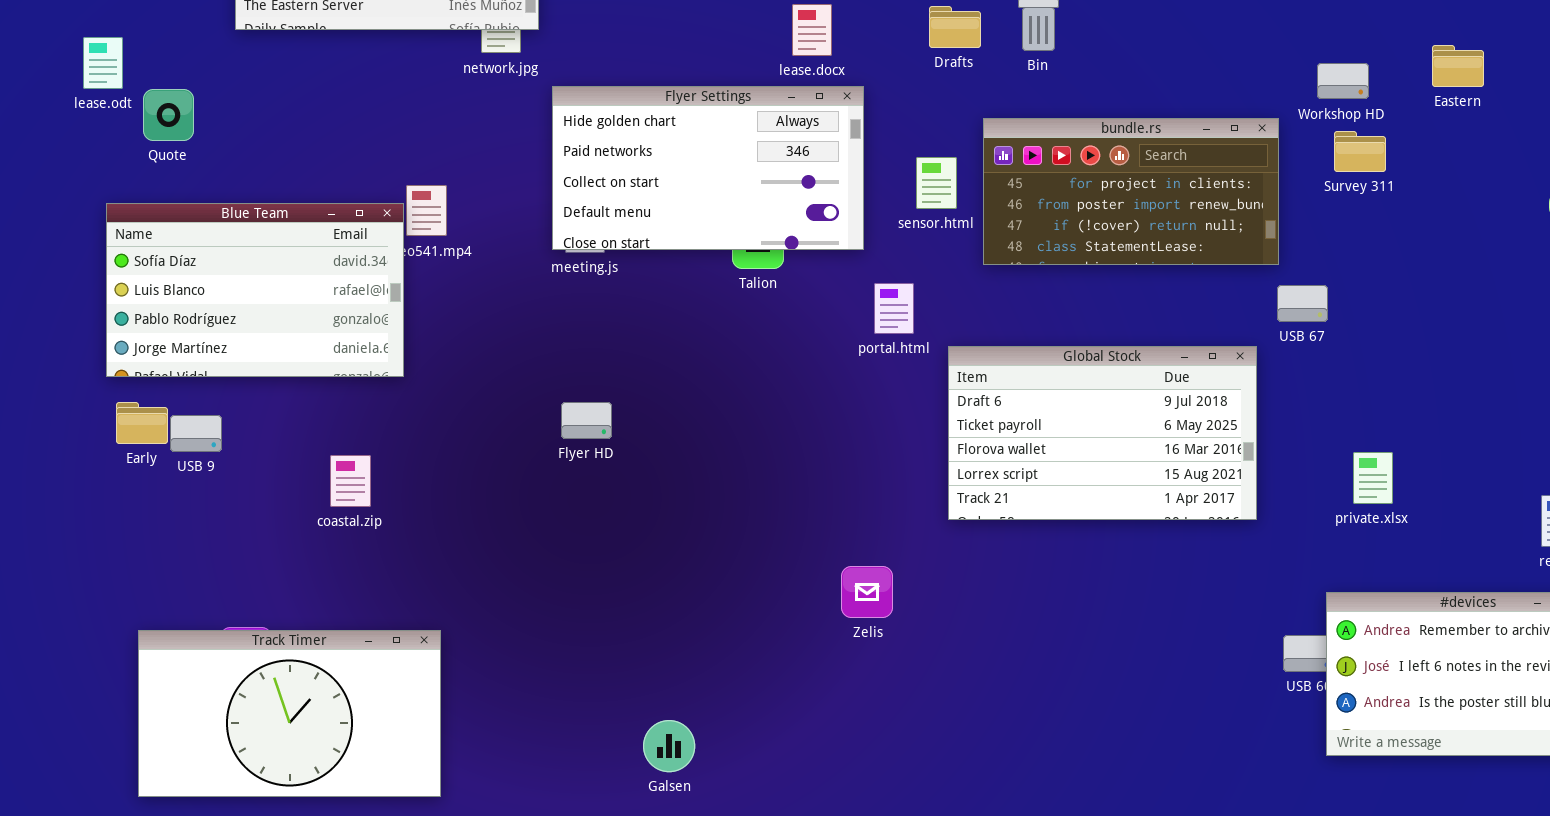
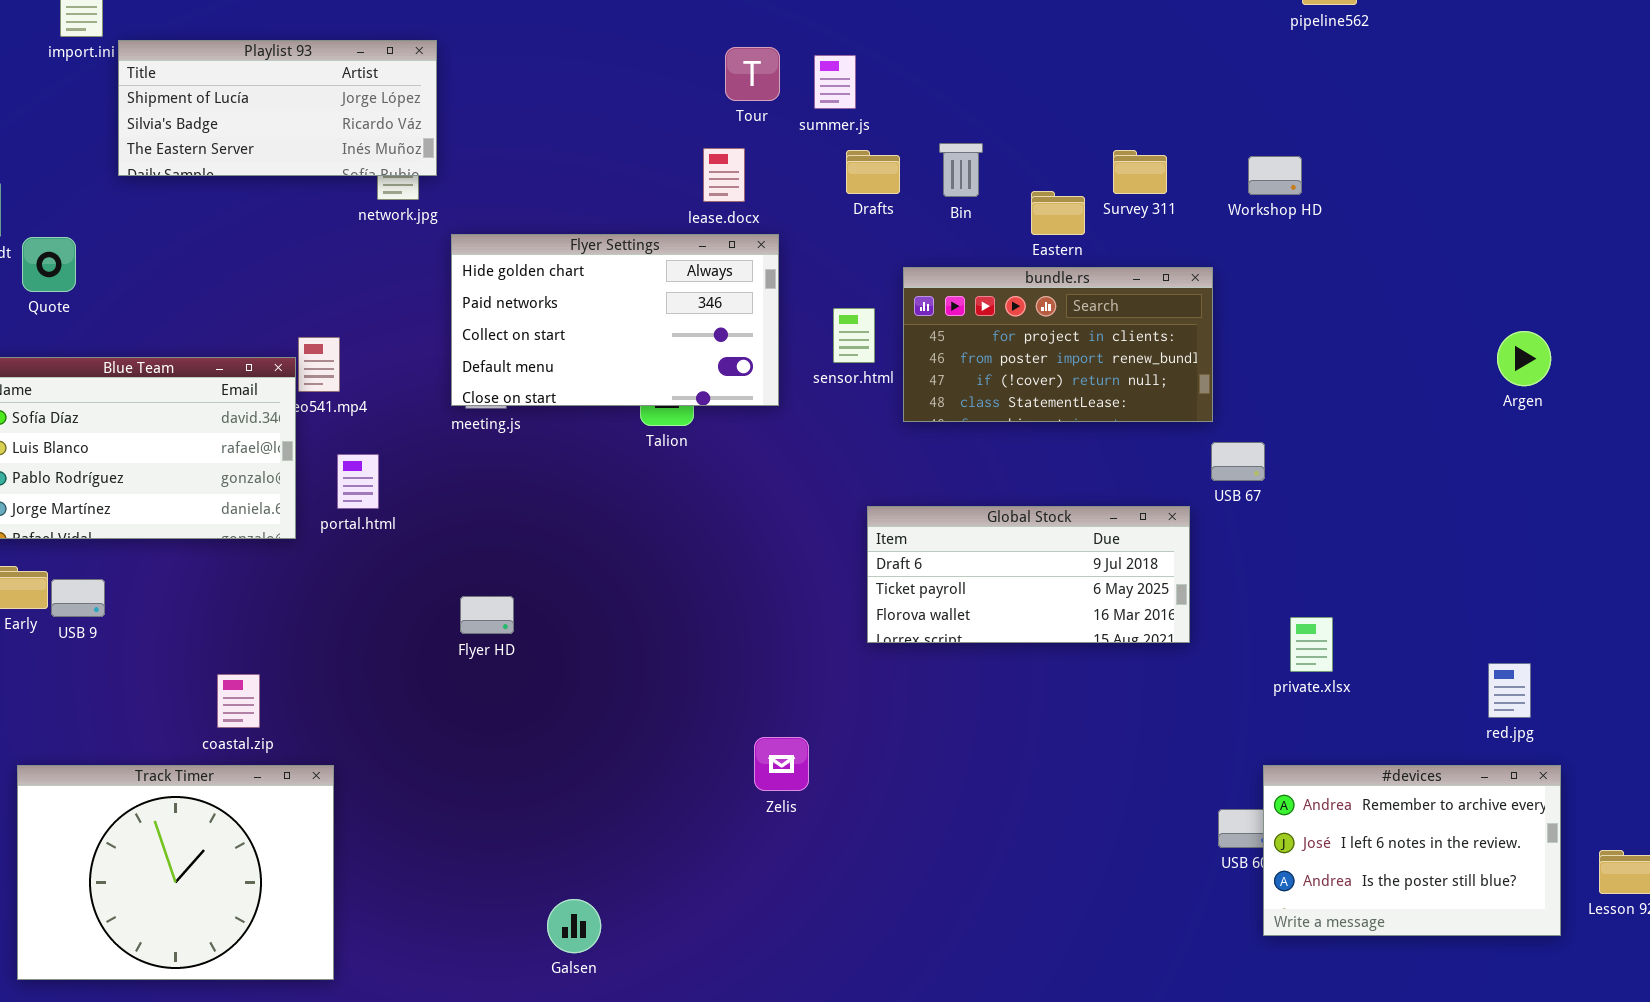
Eastern: [1432,45,1484,87] -> [1031,191,1085,235], moved
Workshop HD: [1317,63,1369,99] -> [1248,156,1302,195], moved
Survey 311: [1334,131,1386,172] -> [1113,150,1167,194], moved
portal.html: [874,283,914,334] -> [337,454,379,509], moved
Global Stock: [948,346,1257,520] -> [867,506,1190,643], resized
Flyer HD: [561,402,612,439] -> [460,596,514,634], moved
coastal.zip: [330,455,371,507] -> [217,674,260,728], moved
Track Timer: [138,630,441,797] -> [17,765,334,980], resized

